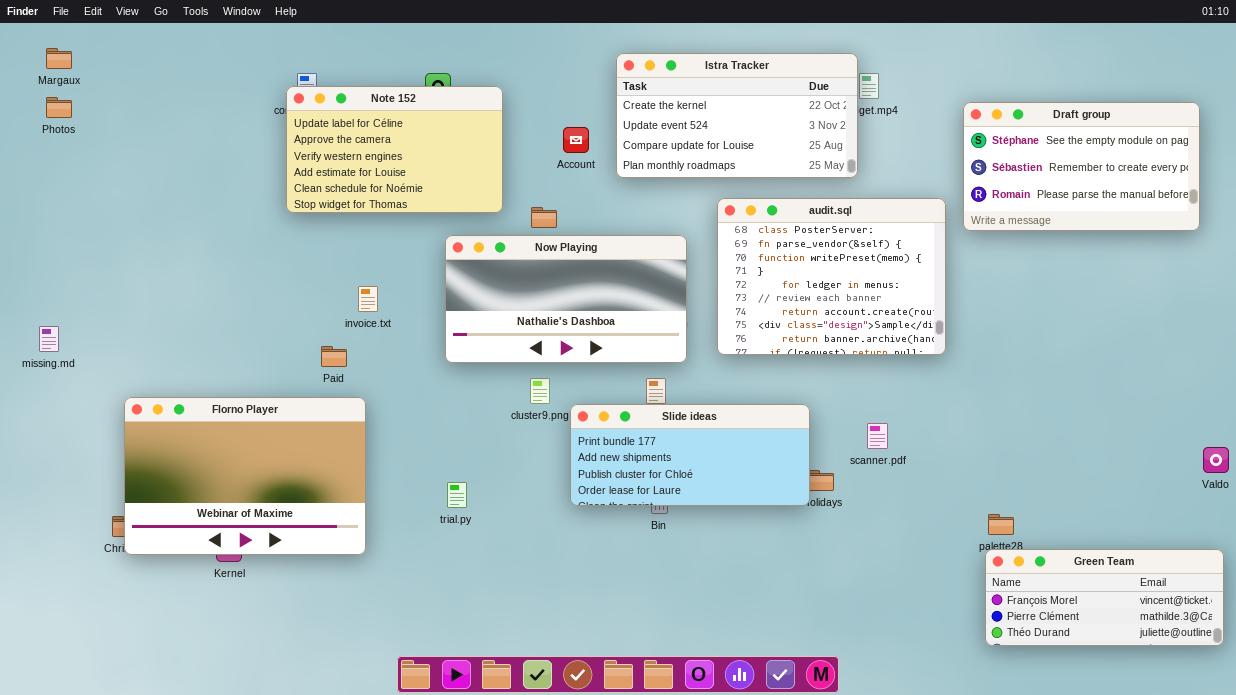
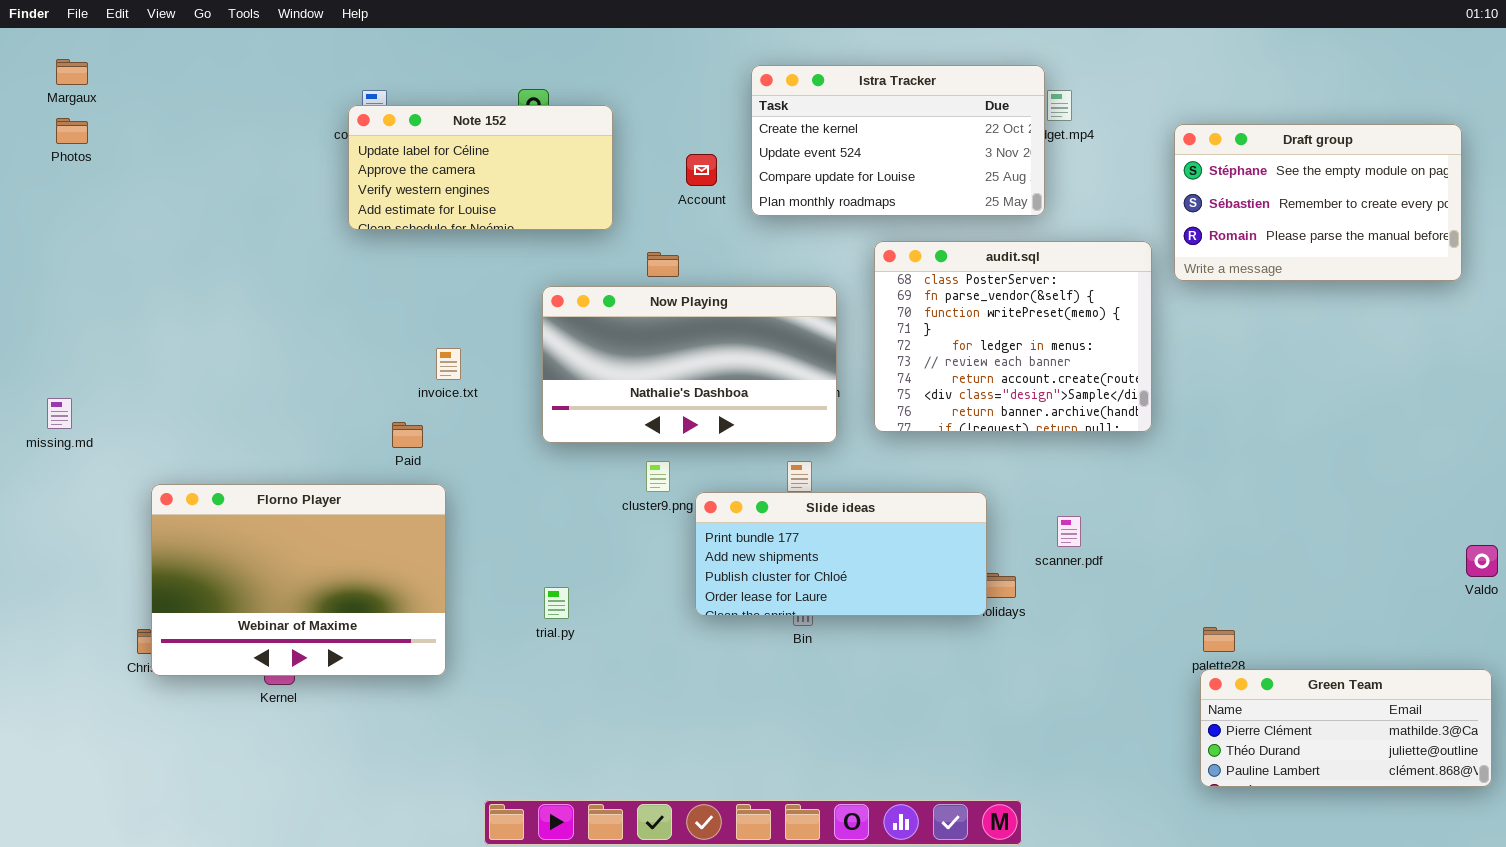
Note 152: [286,86,503,213] -> [348,105,613,230], resized
Green Team: [985,549,1224,646] -> [1200,669,1492,787], scrolled down 1 row

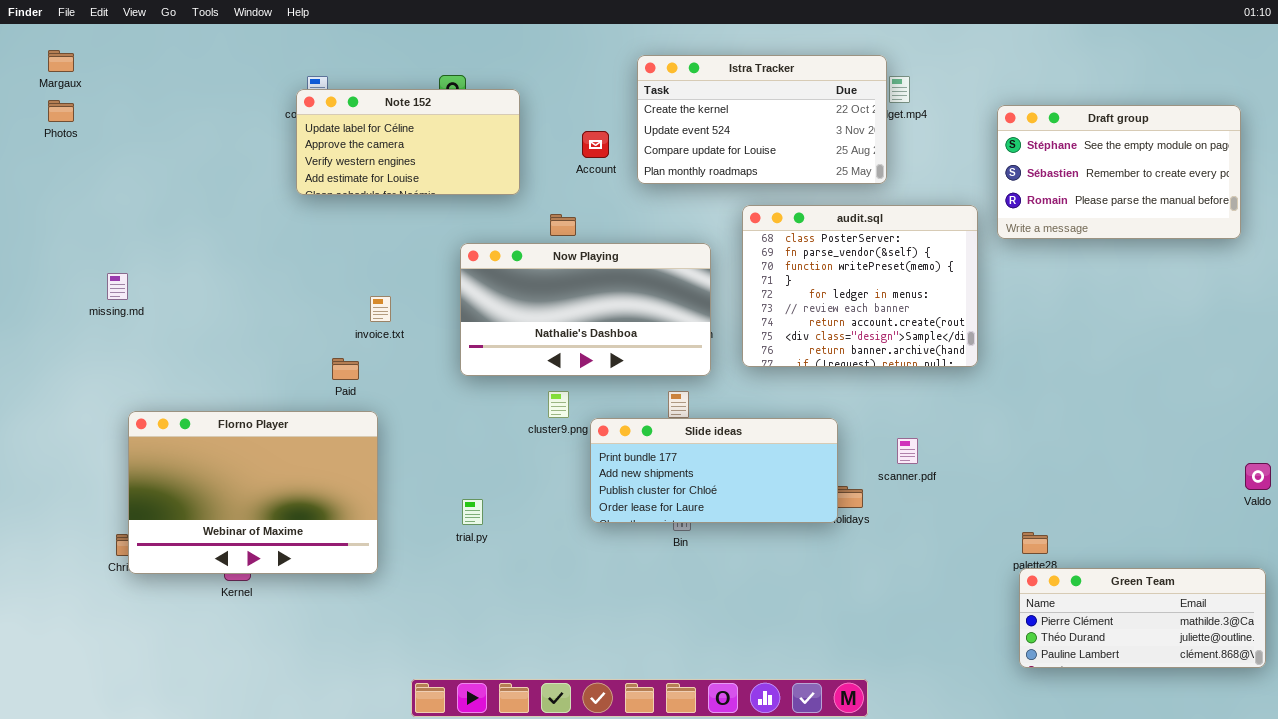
missing.md: [47,398,72,429] -> [107,273,128,300], moved

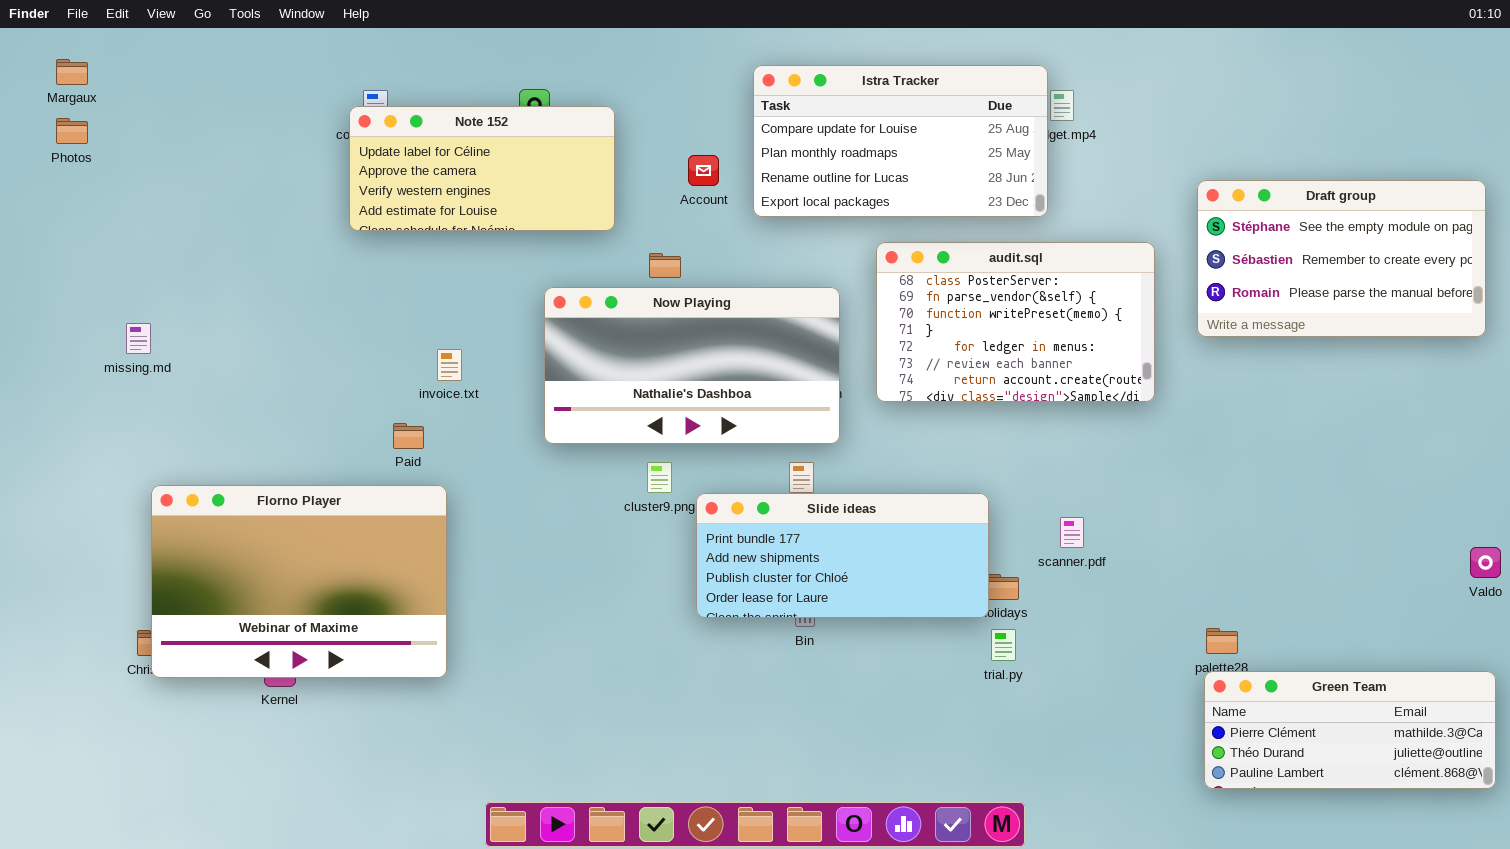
Istra Tracker: [637,55,887,184] -> [753,65,1048,217], scrolled down 2 rows
Draft group: [997,105,1241,239] -> [1197,180,1486,337], moved
audit.sql: [742,205,978,367] -> [876,242,1155,402], resized
trial.py: [462,499,483,525] -> [991,629,1016,661], moved

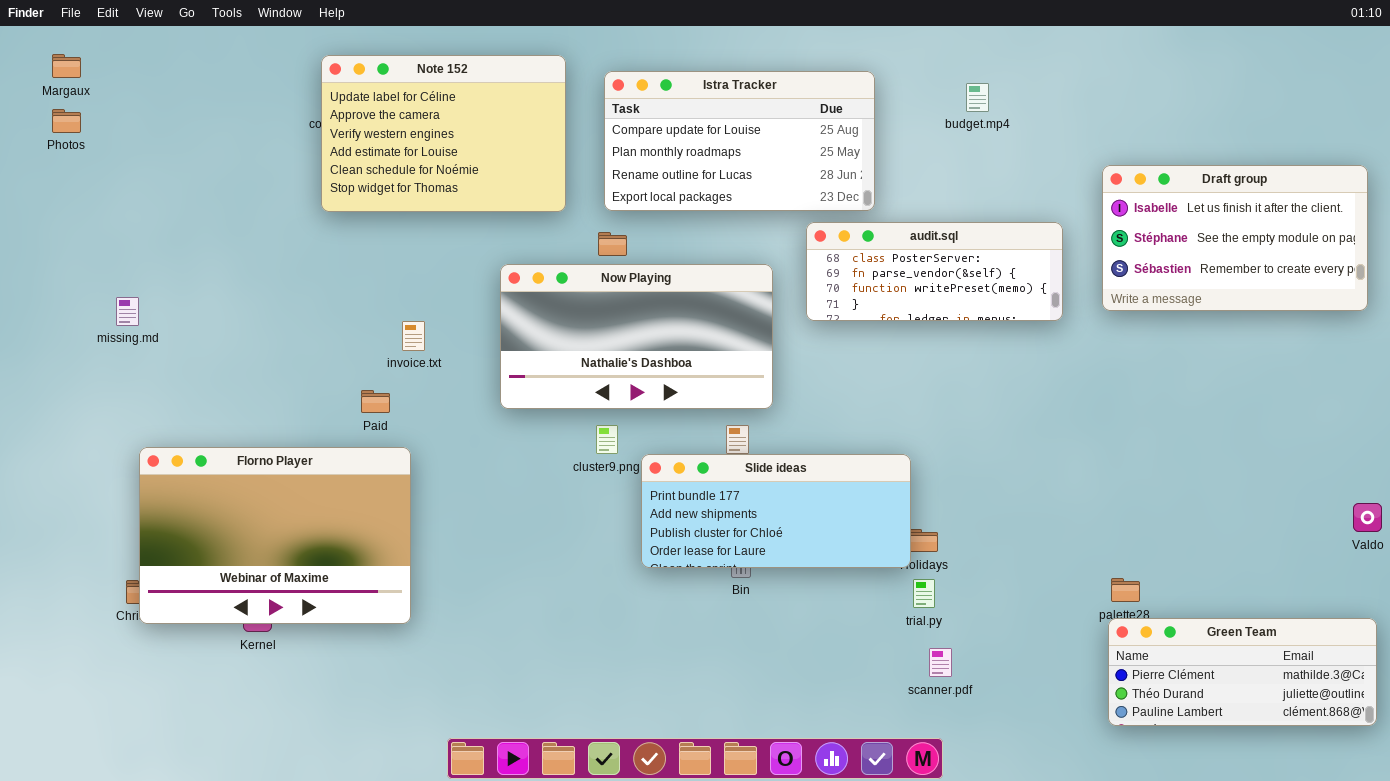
Istra Tracker: [753,65,1048,217] -> [604,71,875,211], moved
Note 152: [349,106,615,231] -> [321,55,566,212], resized
Draft group: [1197,180,1486,337] -> [1102,165,1368,311], scrolled up 1 row
audit.sql: [876,242,1155,402] -> [806,222,1063,321], resized
scanner.pdf: [1060,517,1084,548] -> [929,648,952,677], moved

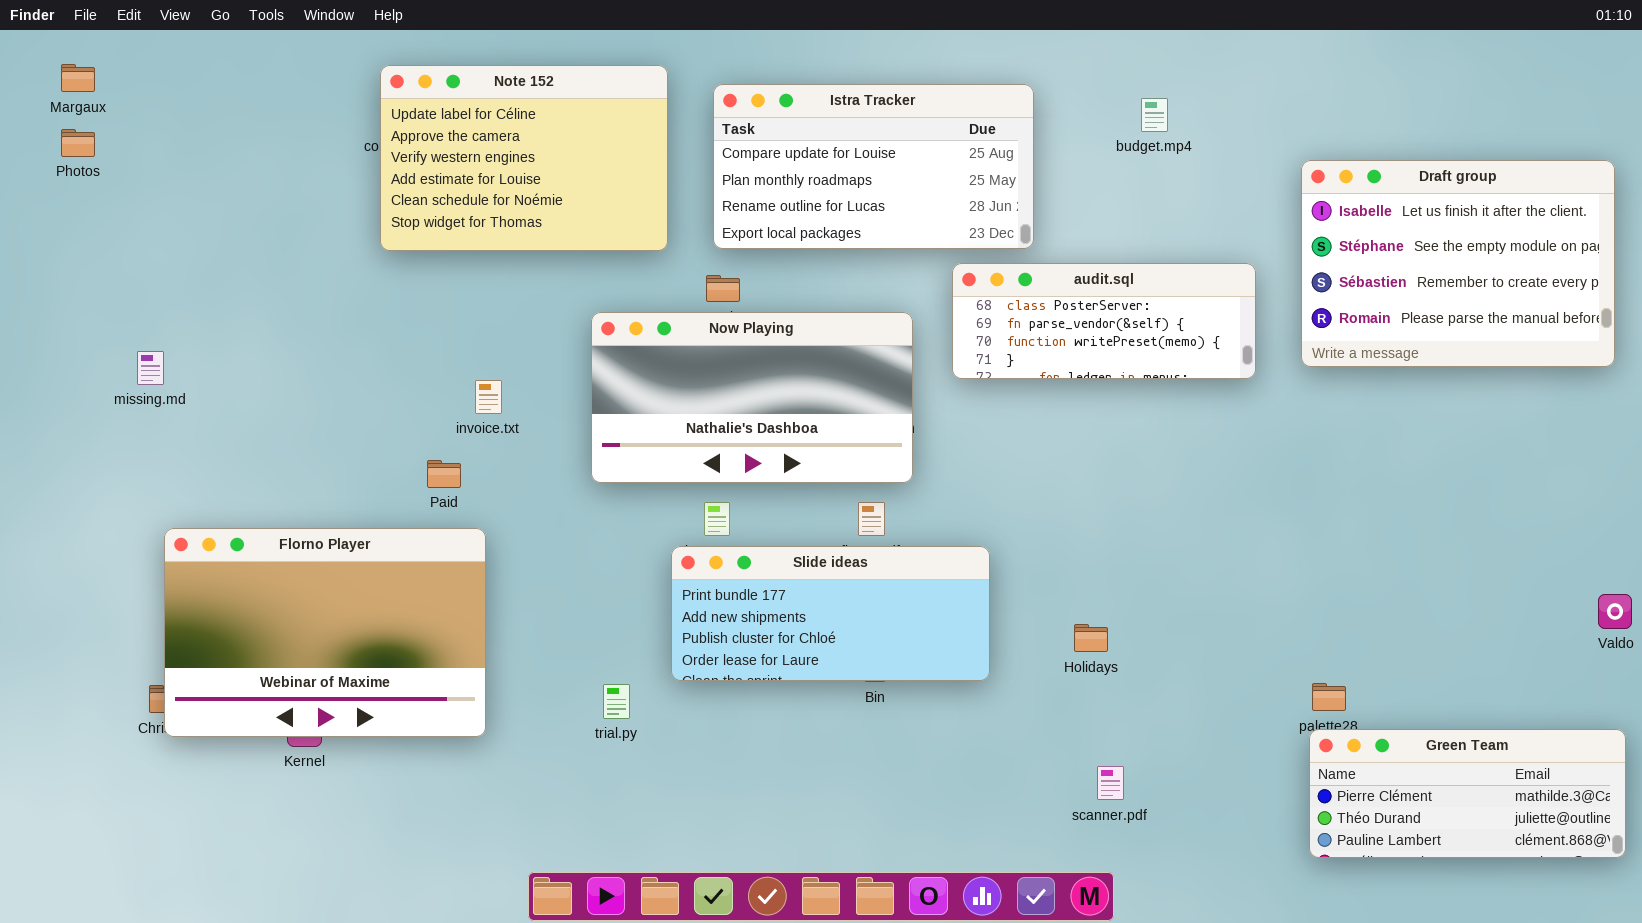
Draft group: [1102,165,1368,311] -> [1301,160,1615,367], resized
Slide ideas: [641,454,911,568] -> [671,546,990,681], moved
trial.py: [913,579,935,608] -> [603,684,630,719], moved

